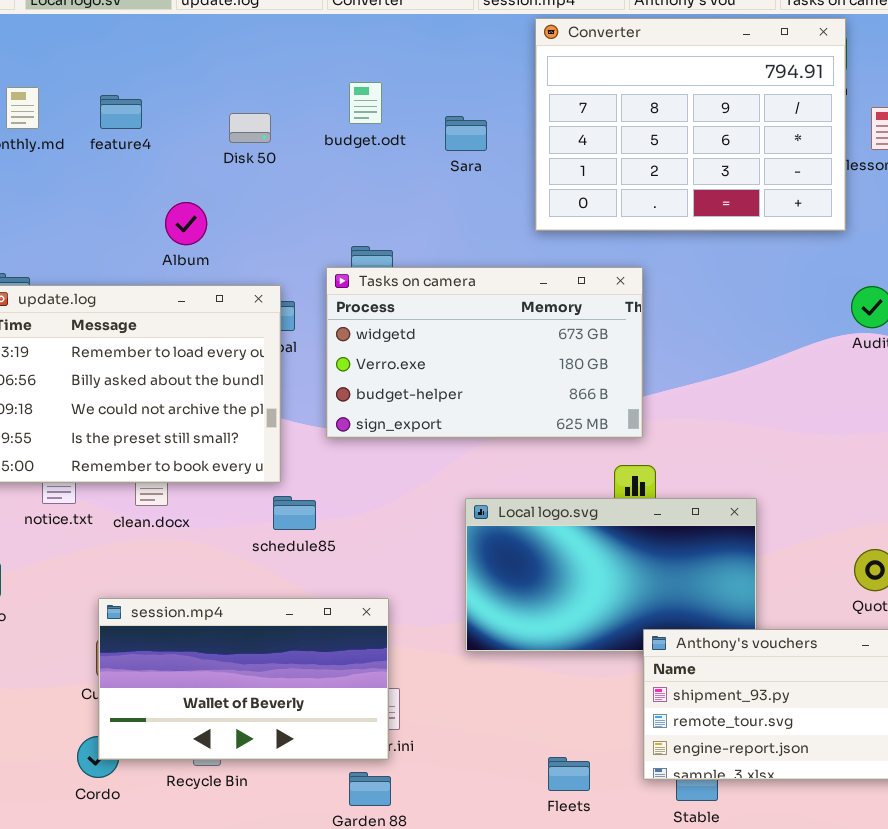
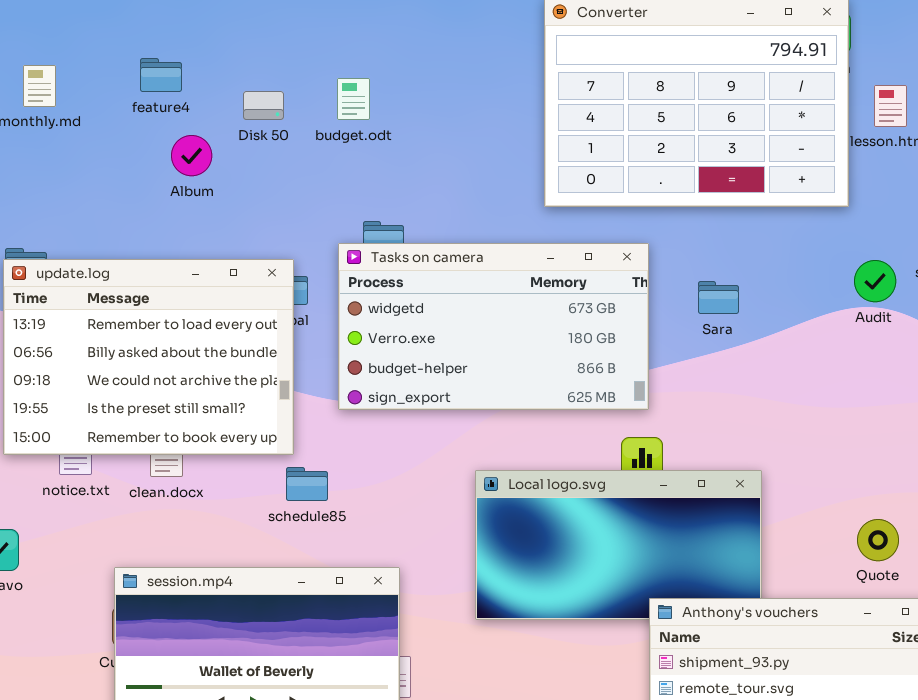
budget.odt: [349,82,382,124] -> [337,78,370,120], moved
feature4: [100,95,142,129] -> [140,58,182,92], moved
Sara: [445,116,487,151] -> [698,281,739,314], moved
Album: [165,202,207,245] -> [171,135,212,176], moved

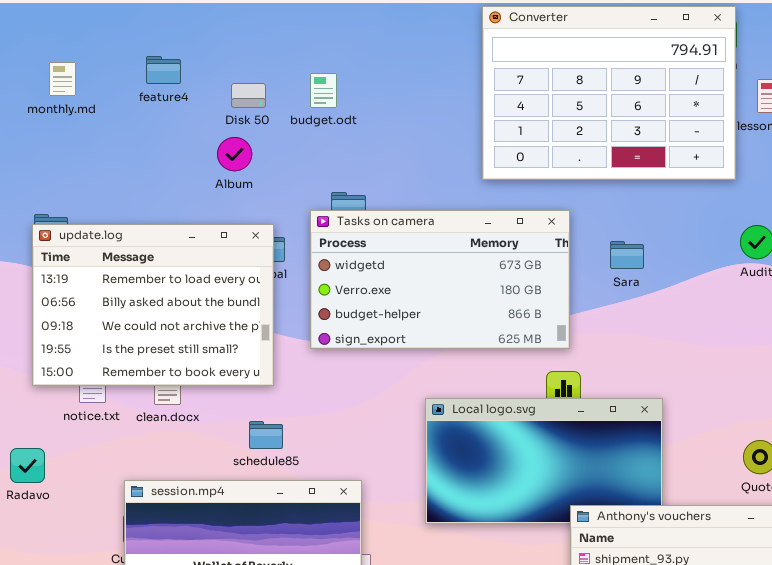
Album: [171,135,212,176] -> [217,137,252,171], moved
schedule85: [286,467,328,501] -> [249,421,283,449], moved

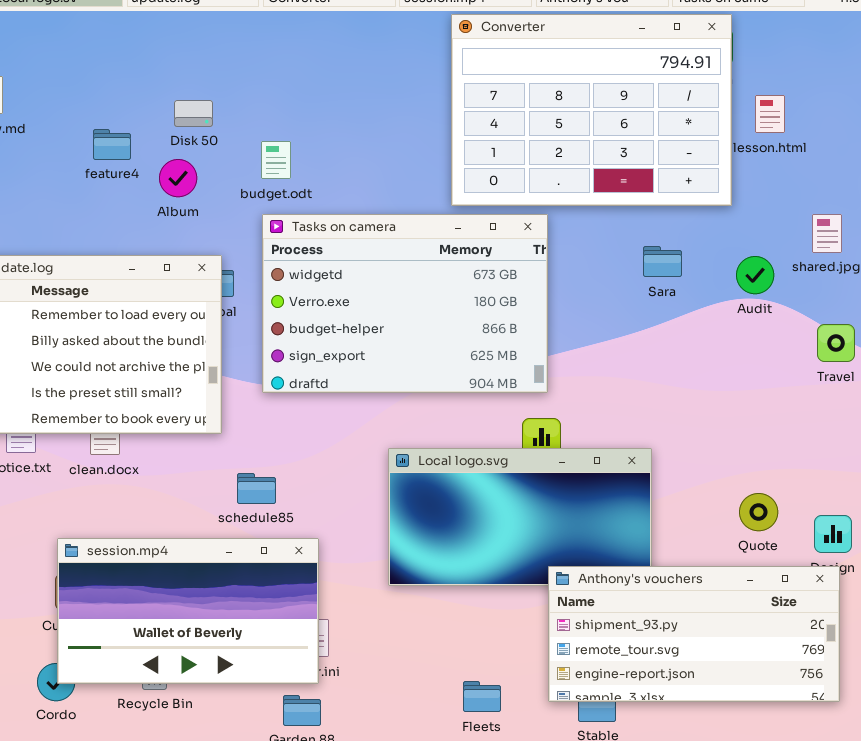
feature4: [146,56,181,84] -> [93,129,131,160], moved
budget.odt: [310,73,337,108] -> [261,141,291,179], moved
Tasks on camera: [310,210,570,349] -> [262,214,548,393], resized
Sara: [610,241,644,269] -> [643,246,682,277], moved
schedule85: [249,421,283,449] -> [237,473,276,504], moved

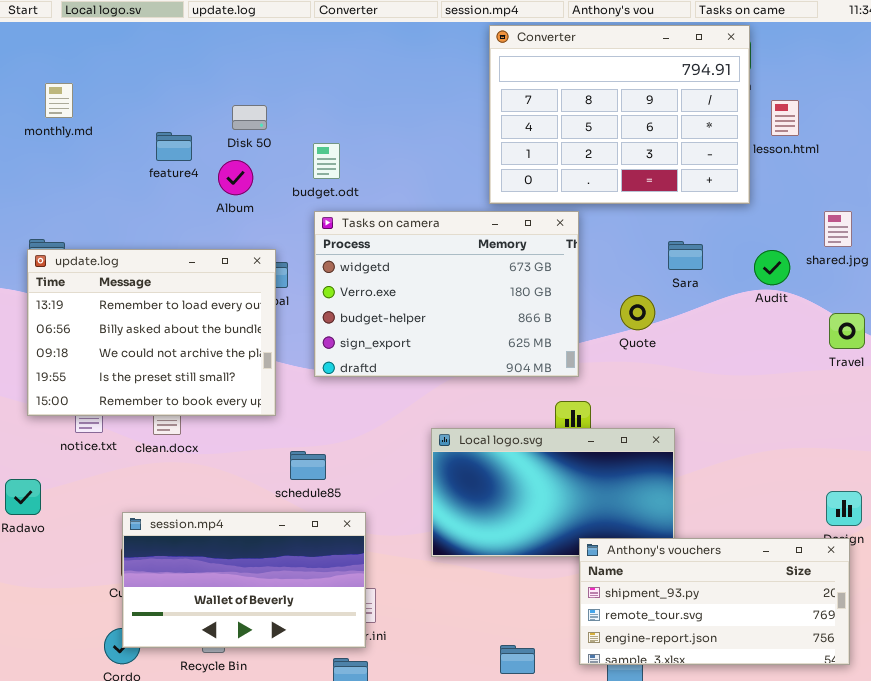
Quote: [739,493,778,531] -> [620,295,655,330], moved

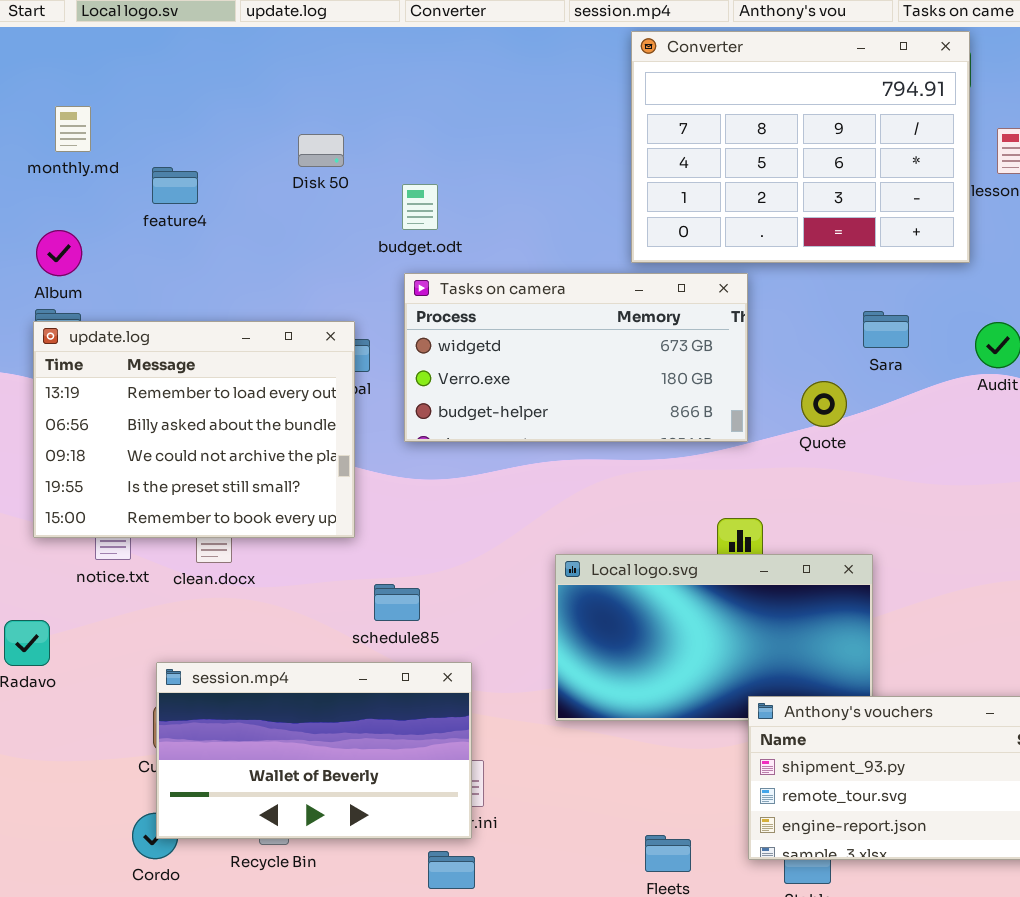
feature4: [156,132,192,161] -> [152,167,198,204], moved
Album: [218,160,253,195] -> [36,230,82,276], moved
Tasks on camera: [314,211,579,377] -> [404,273,748,442], resized

